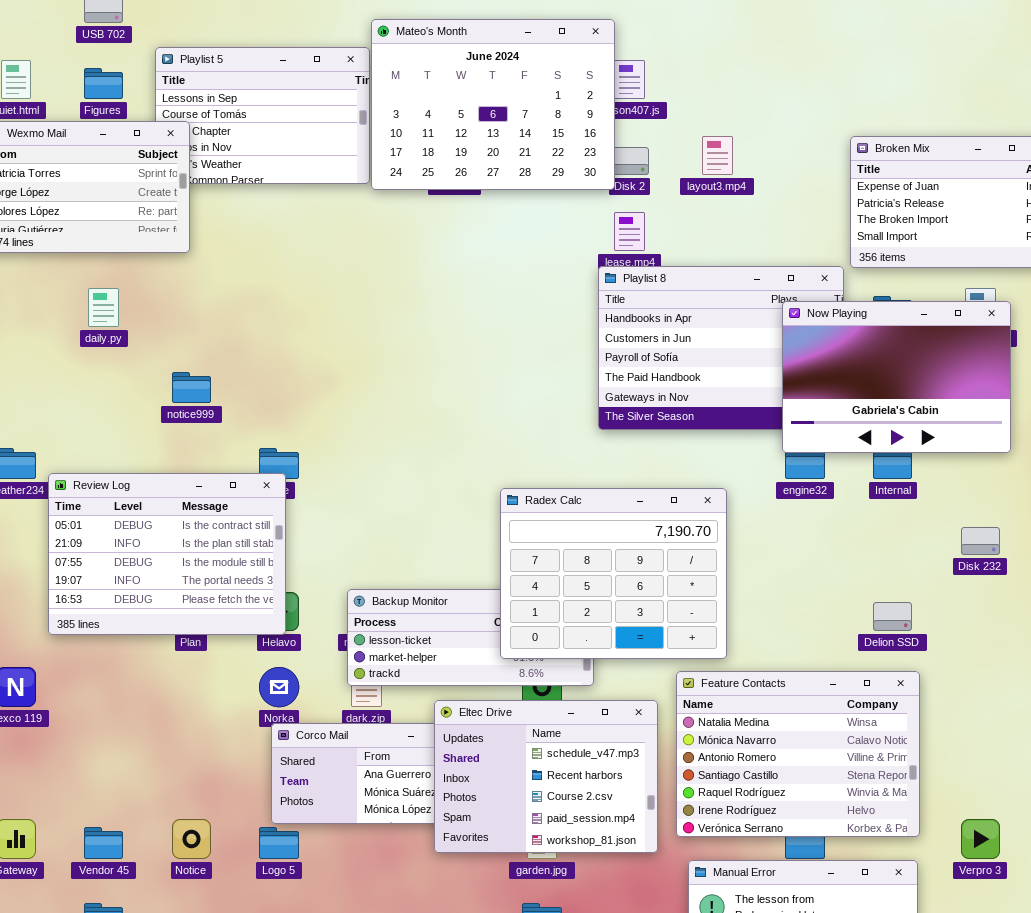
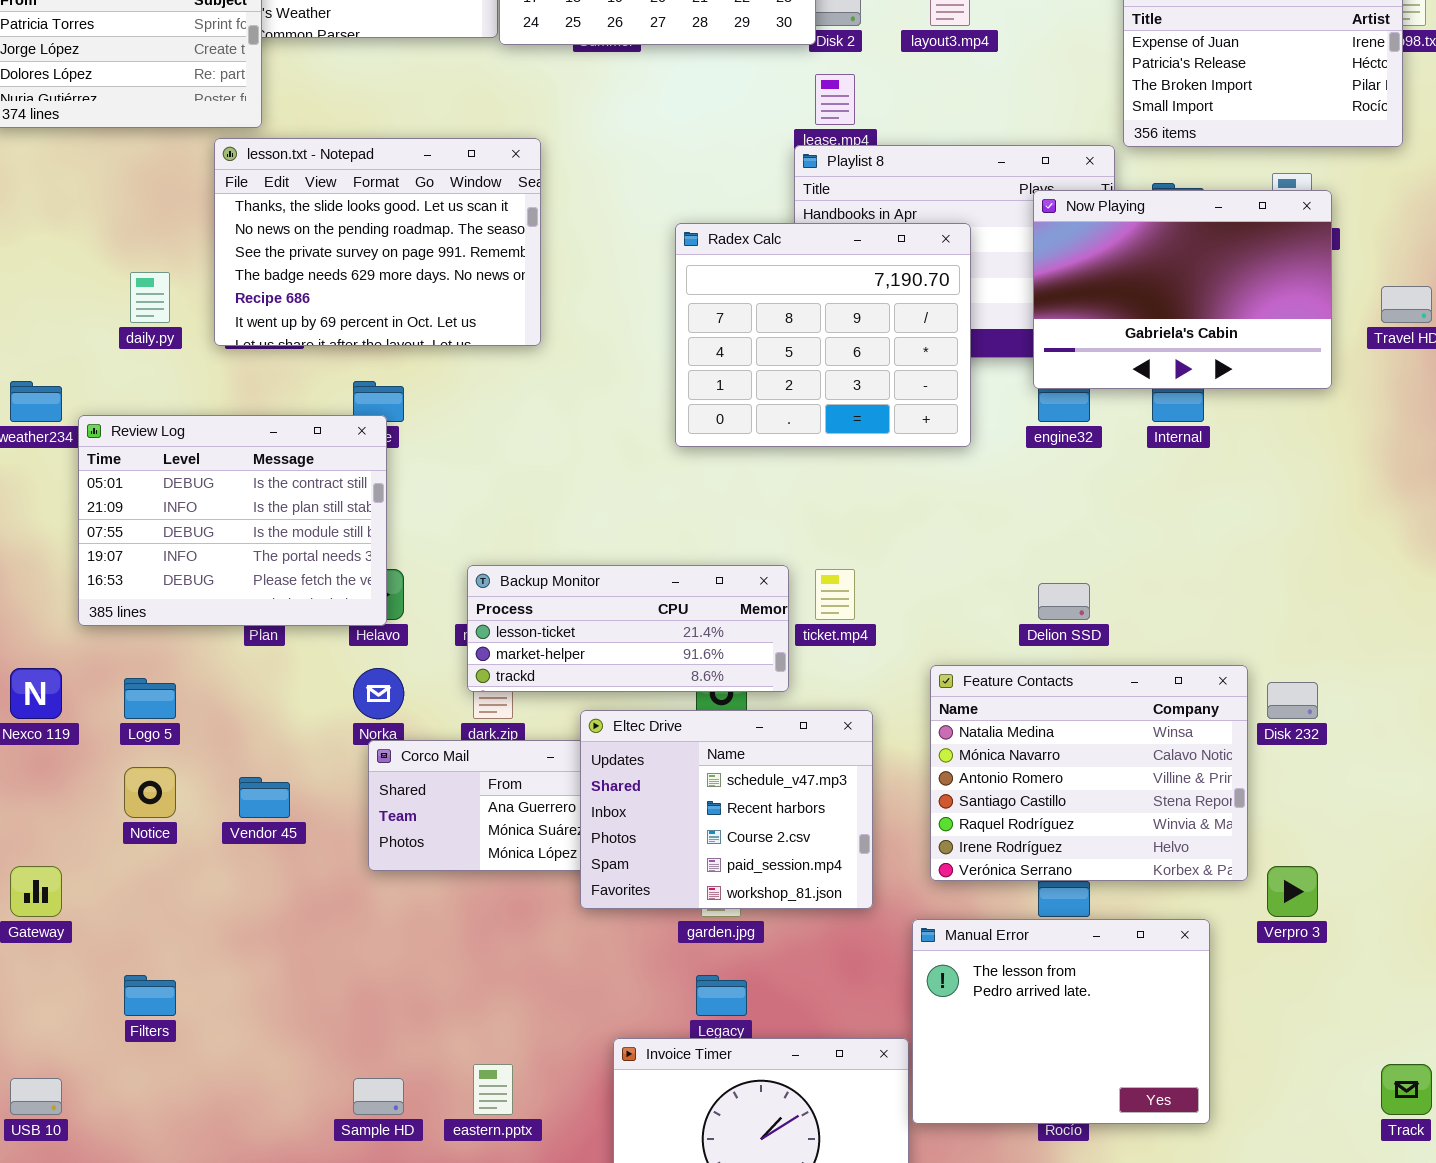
lesson.txt - Notepad: none -> [214,138,541,346], opened
daily.py: [88,288,119,327] -> [130,272,170,323], moved
Radex Calc: [500,488,727,659] -> [675,223,971,447], moved
Disk 232: [961,527,1000,555] -> [1267,682,1318,719], moved
Delion SSD: [873,602,912,631] -> [1038,583,1090,620], moved
Feature Contacts: [676,671,920,837] -> [930,665,1248,881], moved
Notice: [172,819,211,859] -> [124,767,176,818], moved
Vendor 45: [84,827,123,859] -> [239,777,290,818], moved
Logo 5: [259,827,299,859] -> [124,678,176,719], moved

